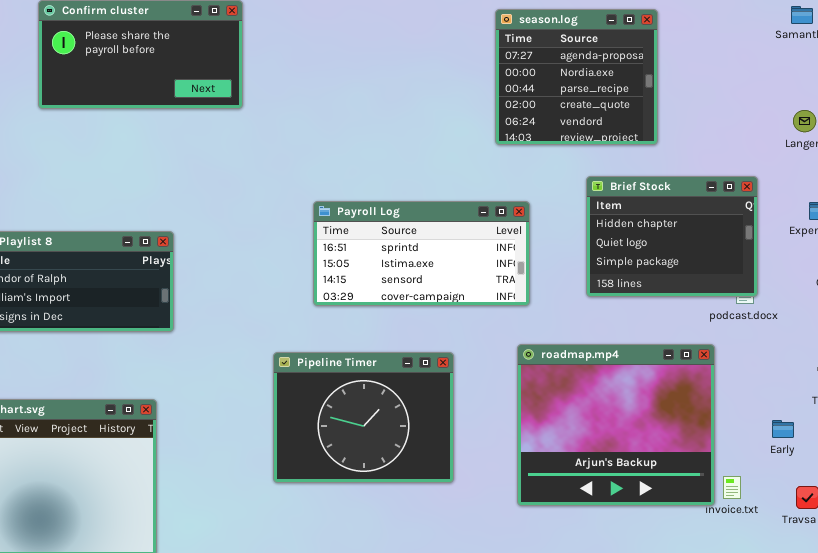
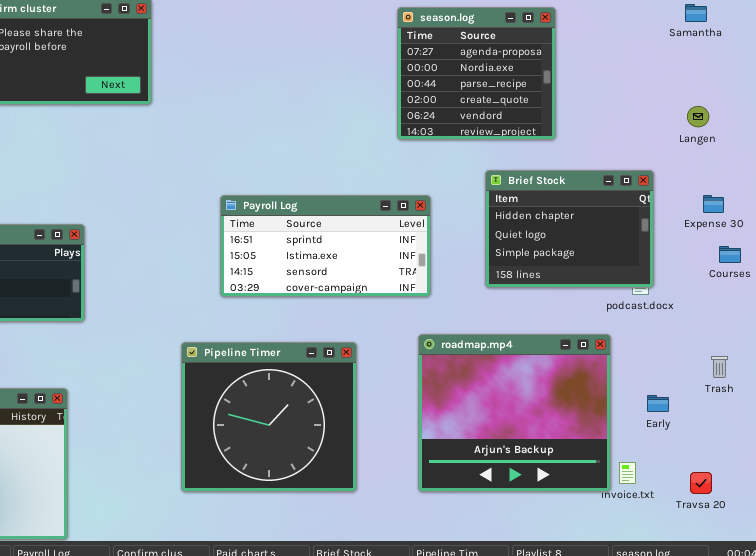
Pipeline Timer: [273,352,454,483] -> [181,342,357,492], resized
Early: [772,420,794,438] -> [647,395,669,412], moved

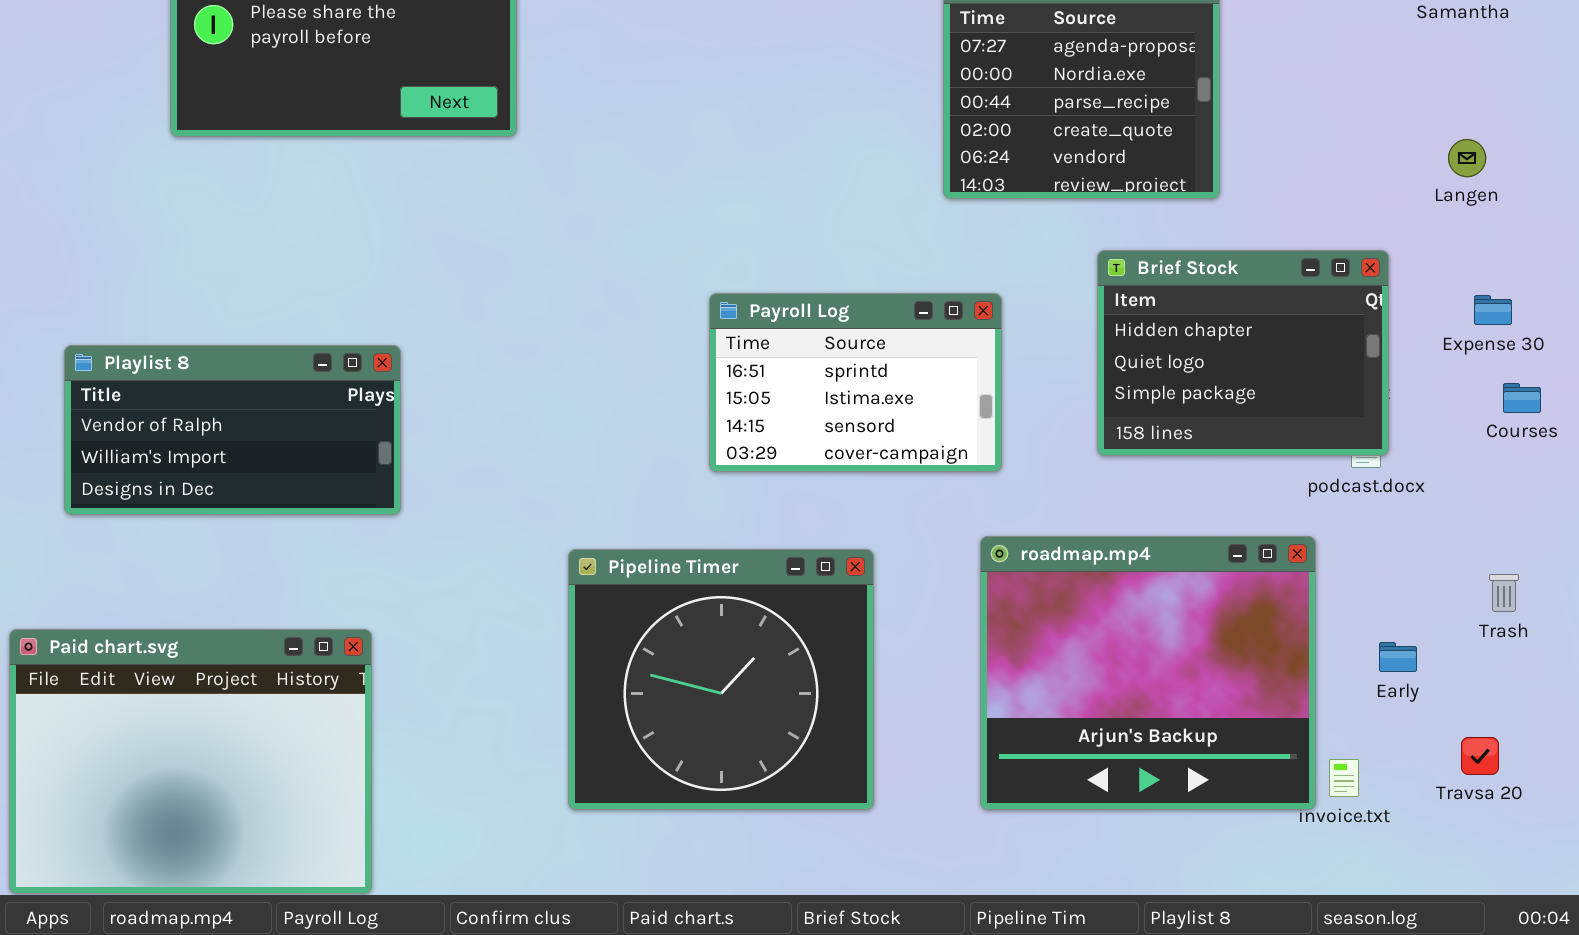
Payroll Log: [220,195,431,297] -> [709,293,1002,472], resized
Travsa 20: [690,472,712,494] -> [1461,737,1499,775], moved

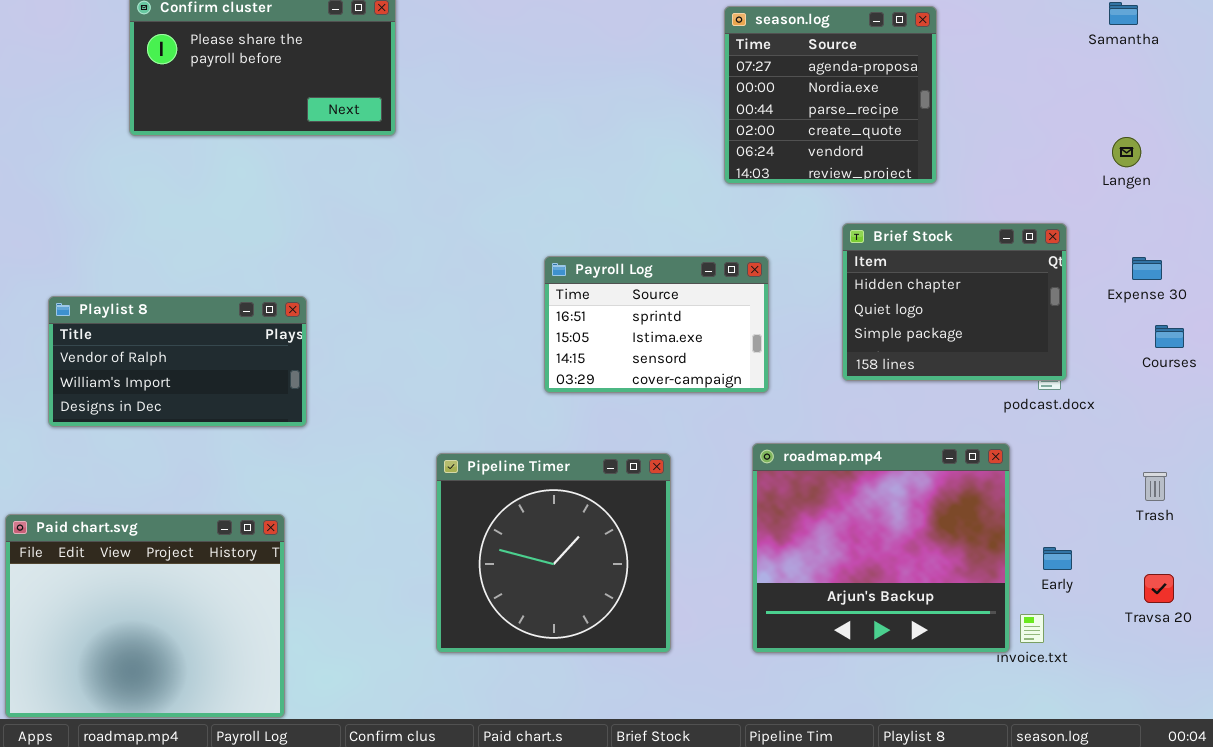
Early: [1379,642,1417,672] -> [1043,547,1072,570], moved
Travsa 20: [1461,737,1499,775] -> [1144,574,1174,603], moved

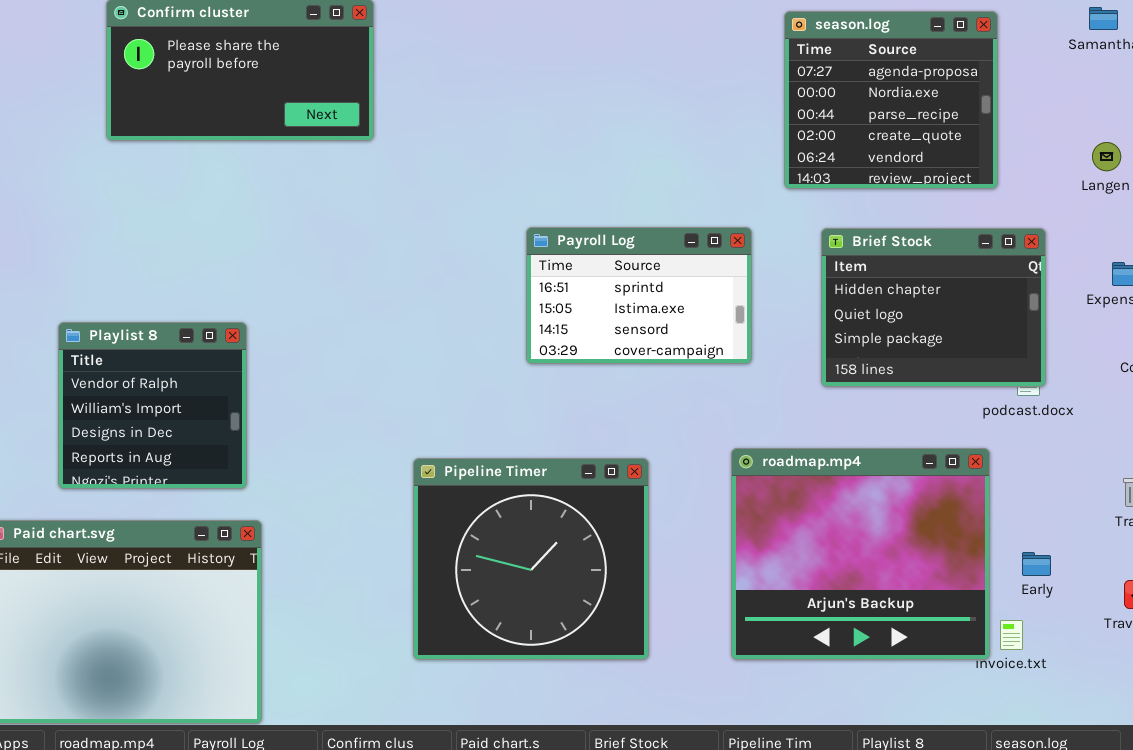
season.log: [724,6,937,184] -> [784,11,998,189], moved
Payroll Log: [544,256,769,393] -> [526,227,752,364], moved
Playlist 8: [48,296,307,427] -> [58,322,247,489], moved, resized

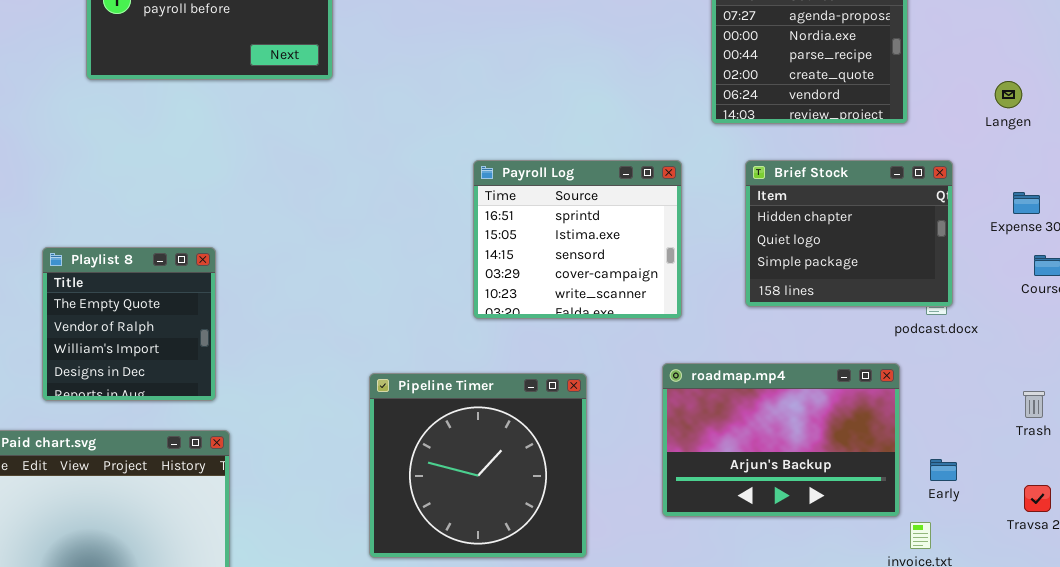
Payroll Log: [526,227,752,364] -> [473,160,682,319], resized
Playlist 8: [58,322,247,489] -> [42,247,216,401], scrolled up 1 row
roadmap.mp4: [731,448,990,660] -> [662,363,900,517], resized

